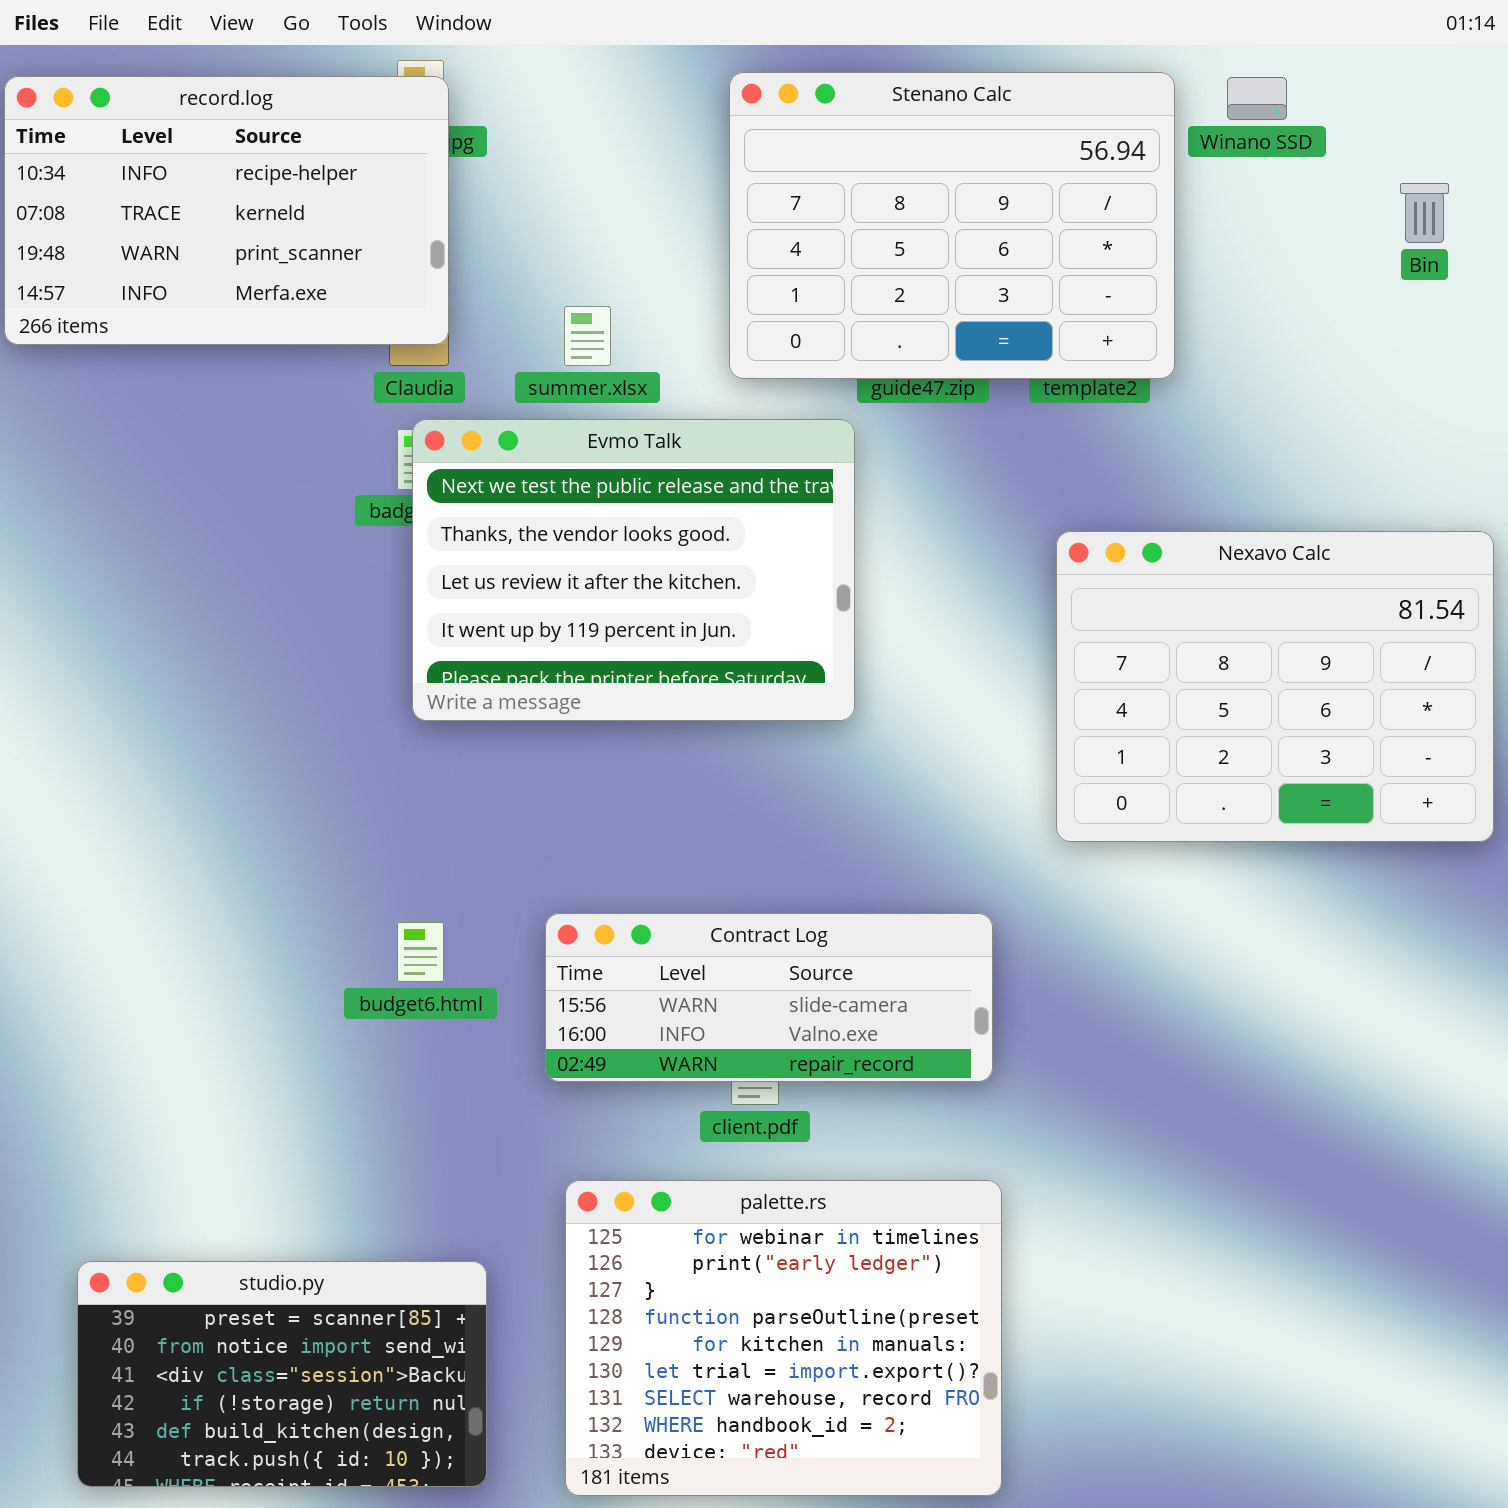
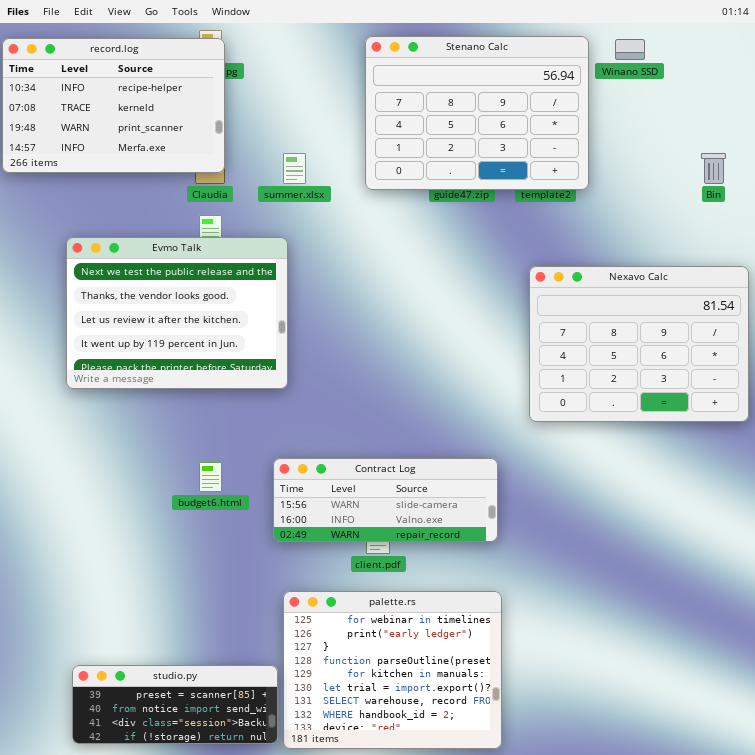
Bin: [1400,183,1449,243] -> [701,153,726,184], moved
Evmo Talk: [412,419,855,721] -> [66,237,288,389], moved
studio.py: [77,1261,487,1487] -> [72,665,278,744], moved, resized

